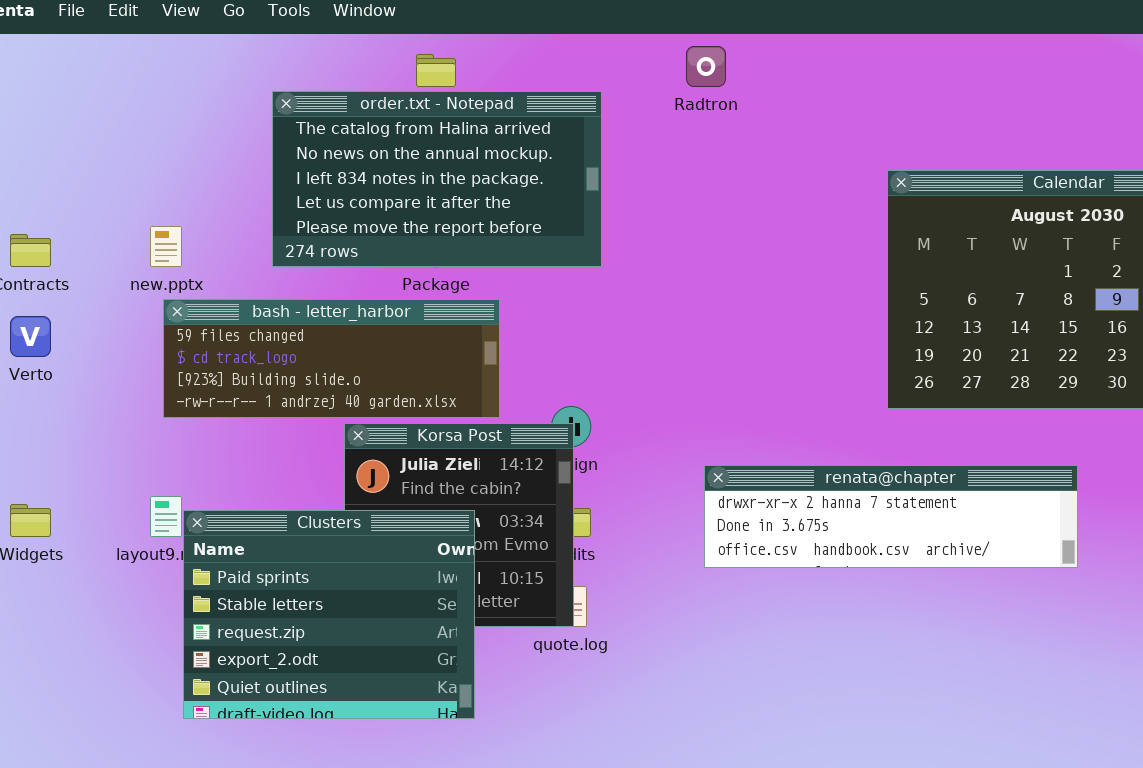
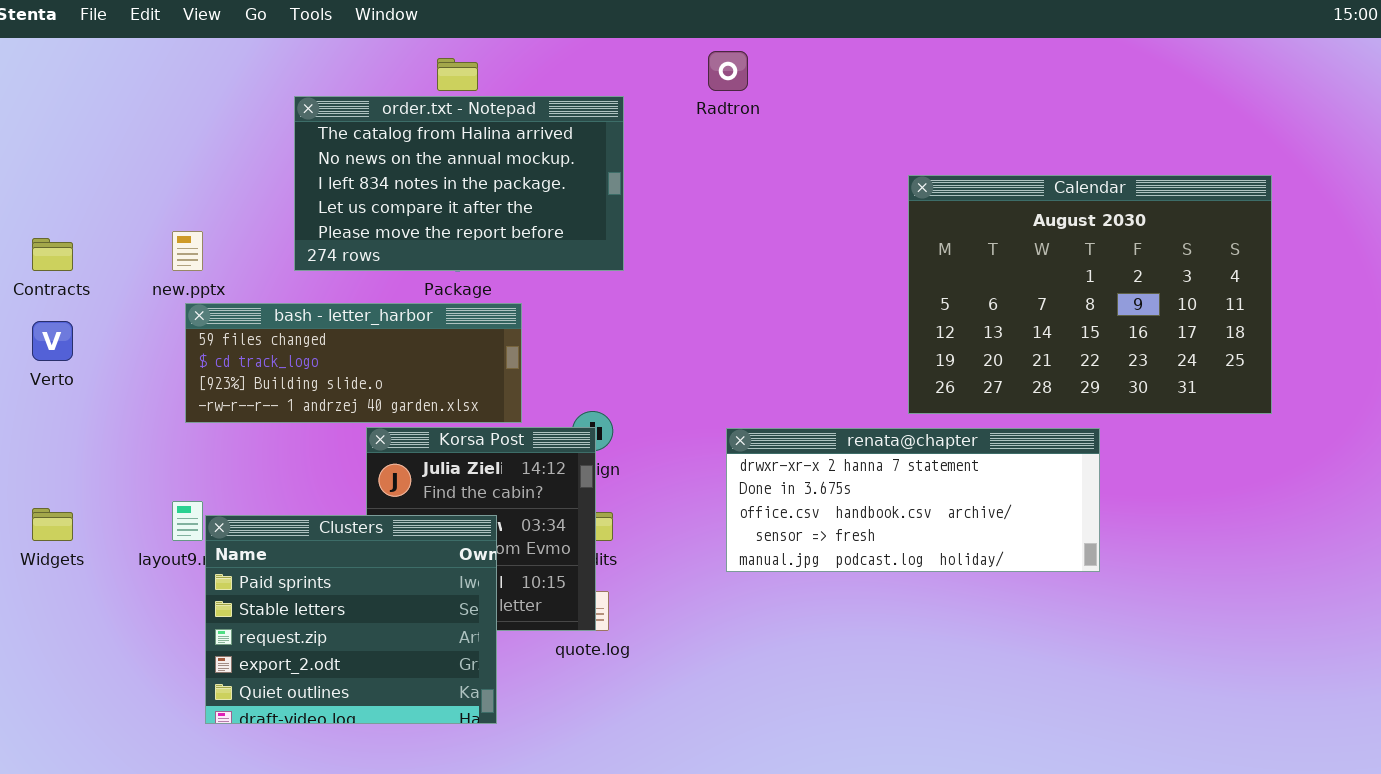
renata@chapter: [704,465,1078,568] -> [726,428,1100,572], resized

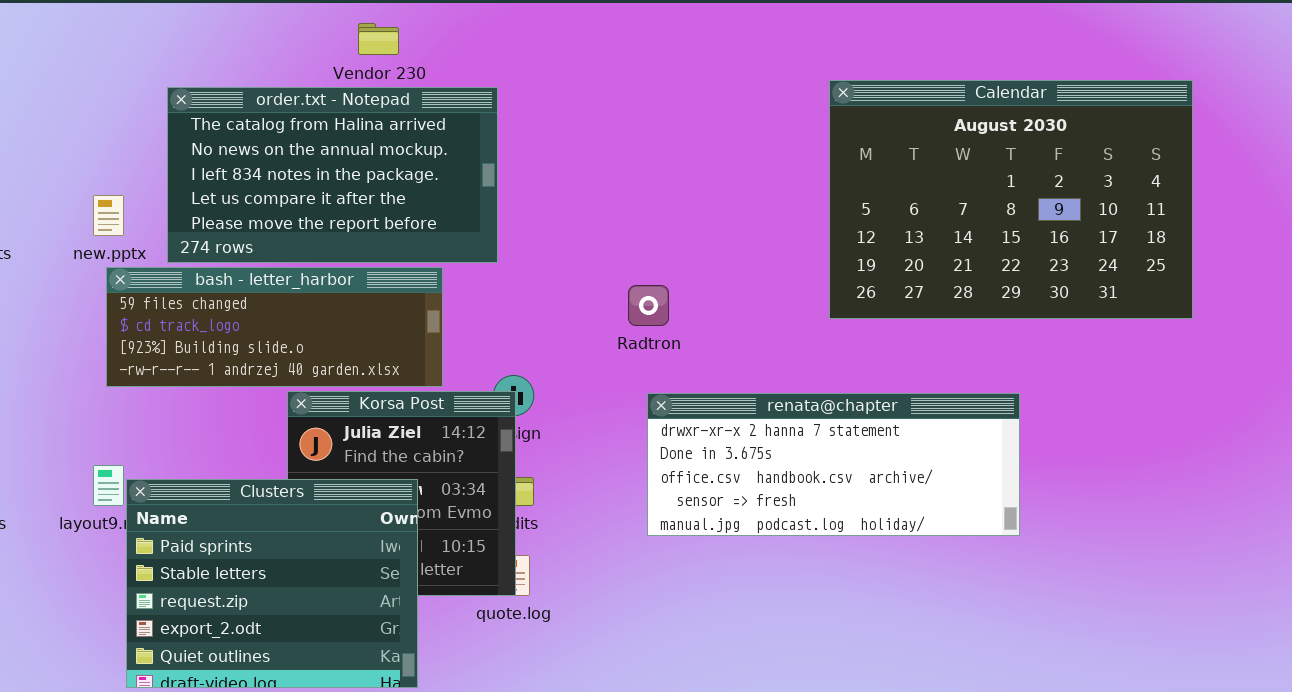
Radtron: [708,51,748,91] -> [628,285,669,326], moved
order.txt - Notepad: [294,96,624,271] -> [167,87,498,263], moved
Calendar: [908,175,1272,414] -> [829,80,1193,319], moved

